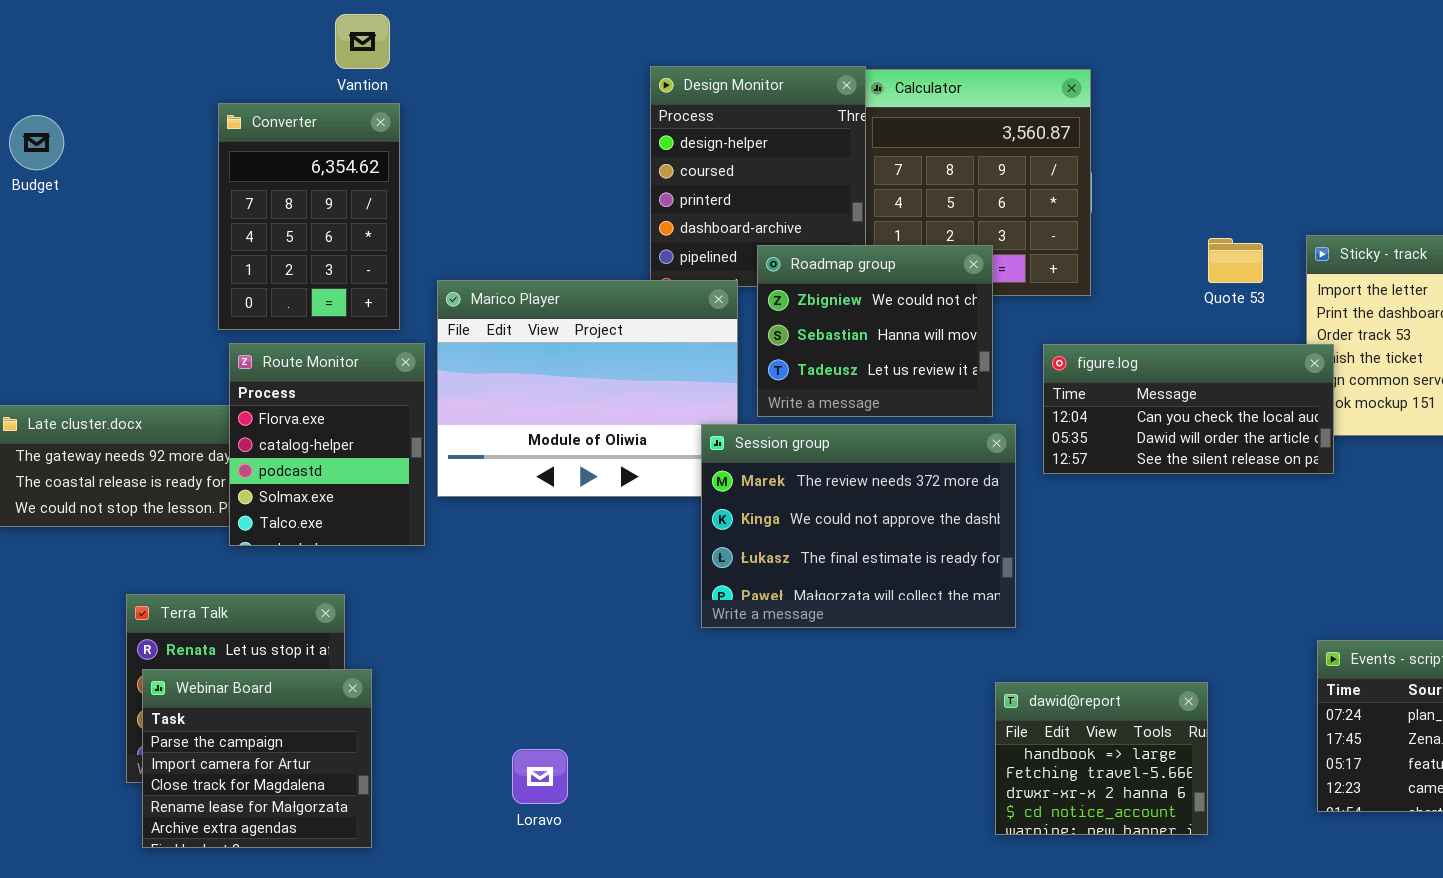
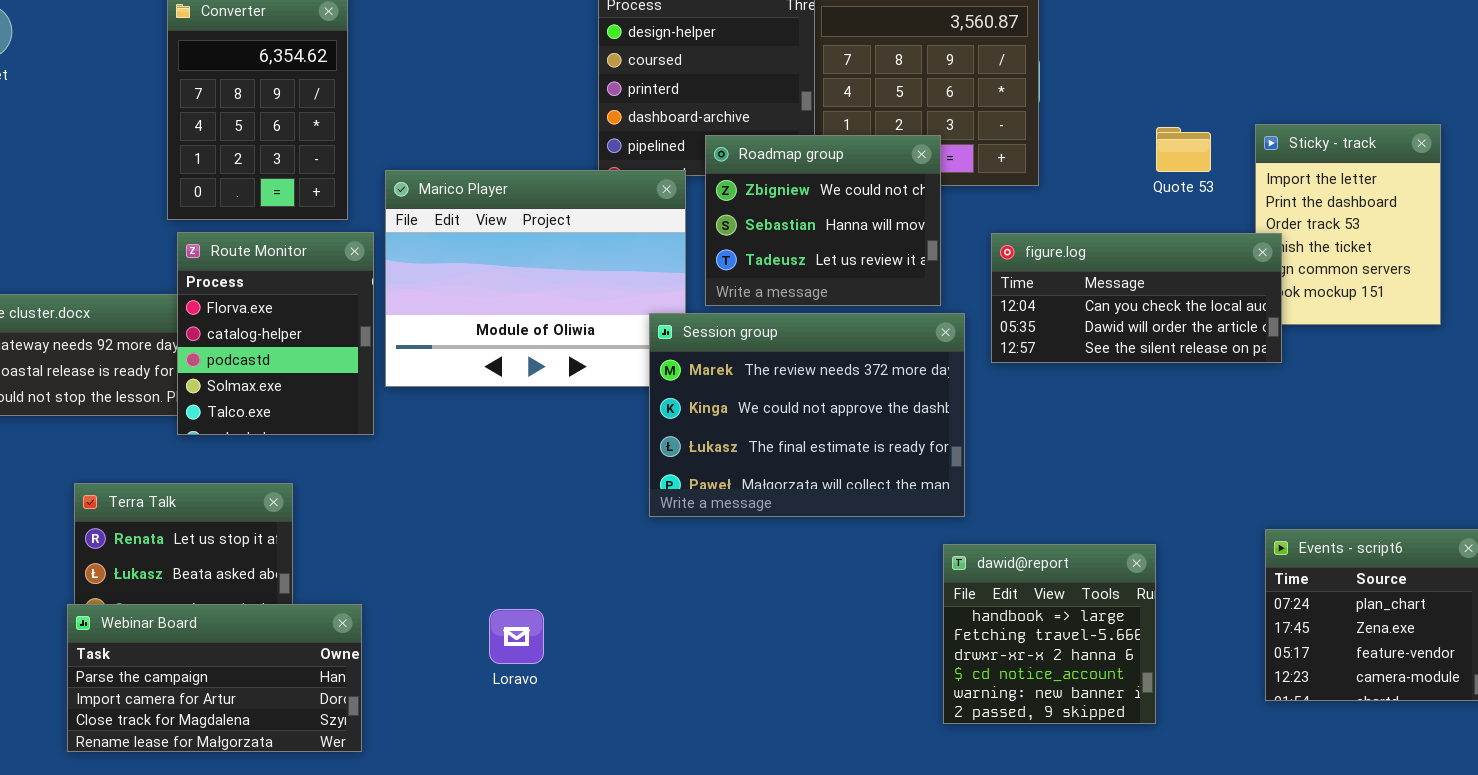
Webinar Board: [142,669,372,848] -> [67,604,362,752], moved, resized
dawid@report: [995,682,1208,835] -> [943,544,1156,724], resized
Loravo: [512,749,568,804] -> [489,609,544,664], moved

